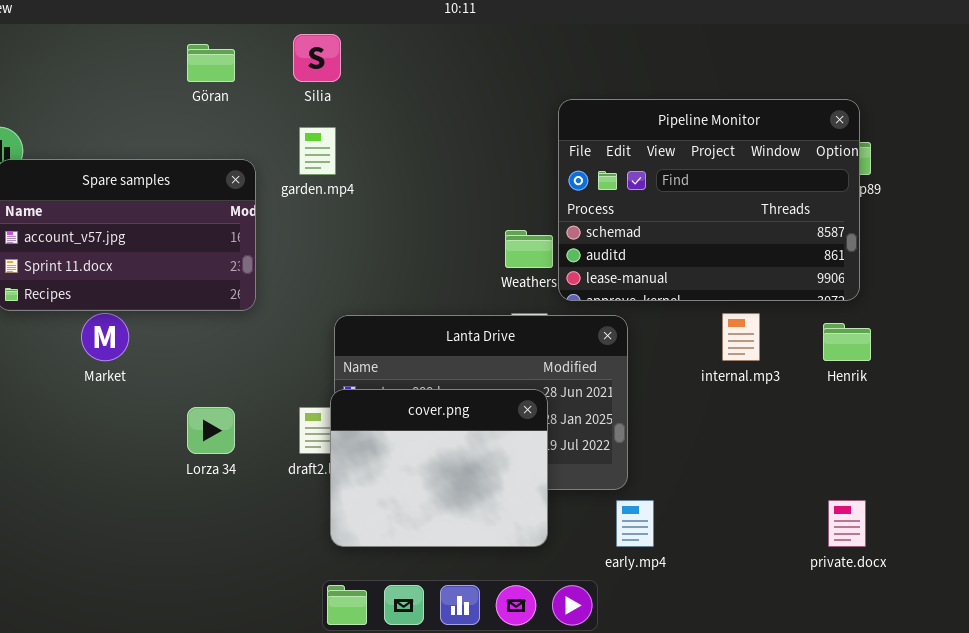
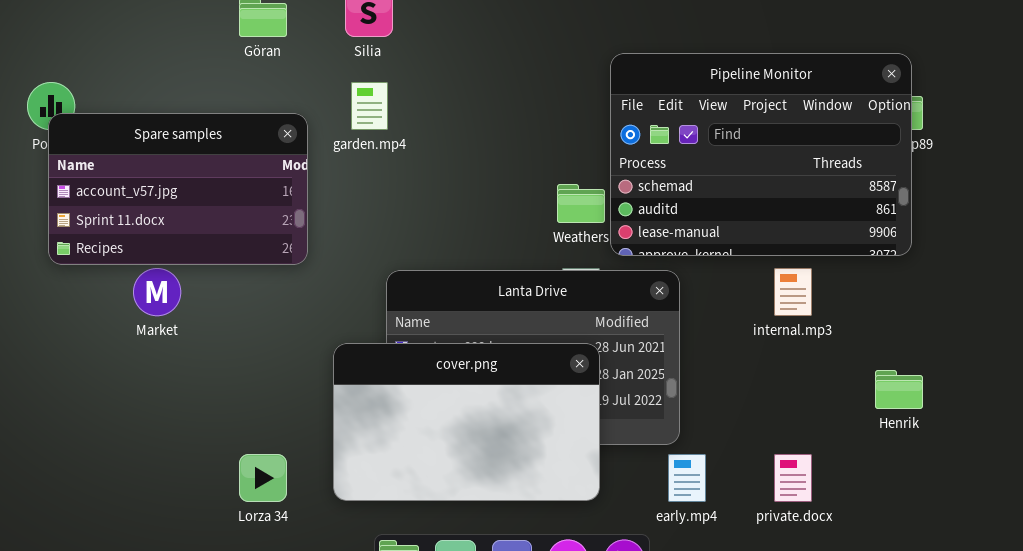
Henrik: [823,323,871,361] -> [875,370,923,409], moved
cover.png: [330,389,548,547] -> [333,343,600,501], resized
Lorza 34: [187,407,235,454] -> [239,454,287,502], moved
private.docx: [828,500,866,547] -> [774,454,812,502], moved

